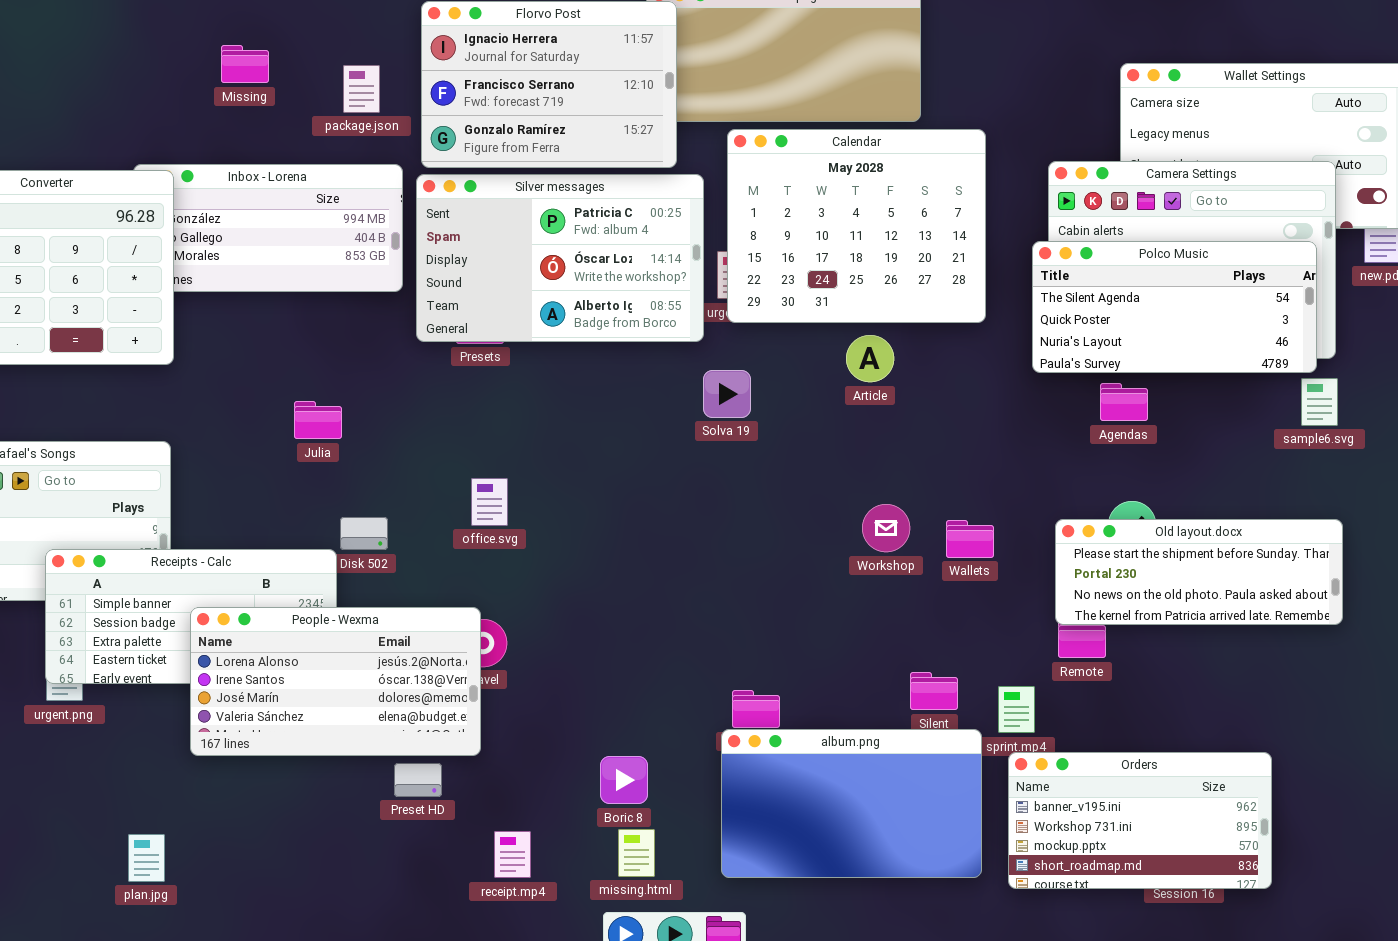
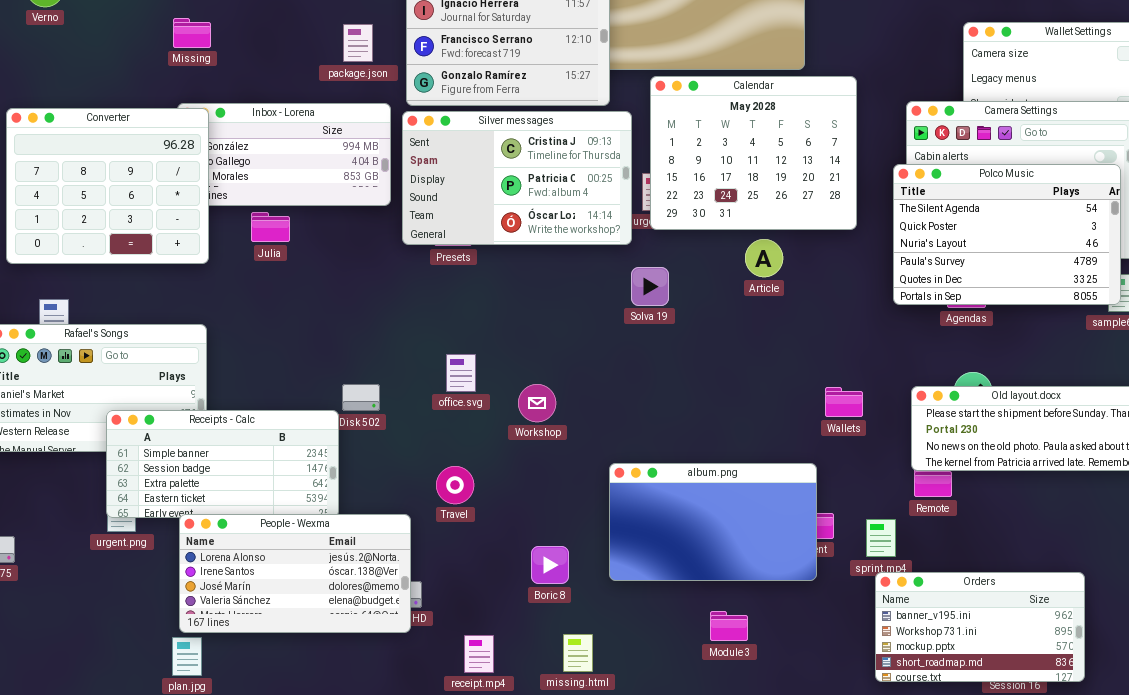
Missing: [221,45,269,83] -> [173,18,211,48], moved
Silver messages: [416,174,704,342] -> [402,111,632,245], scrolled up 1 row
Polco Music: [1032,241,1317,373] -> [893,164,1121,305], resized
Julia: [294,401,342,439] -> [251,212,290,242], moved
Workshop: [862,504,910,552] -> [518,384,556,422], moved
People - Wexma: [190,607,481,756] -> [179,514,411,633], moved
album.png: [721,729,982,878] -> [609,463,817,581], moved
Boric 8: [600,756,648,804] -> [531,546,569,584], moved

